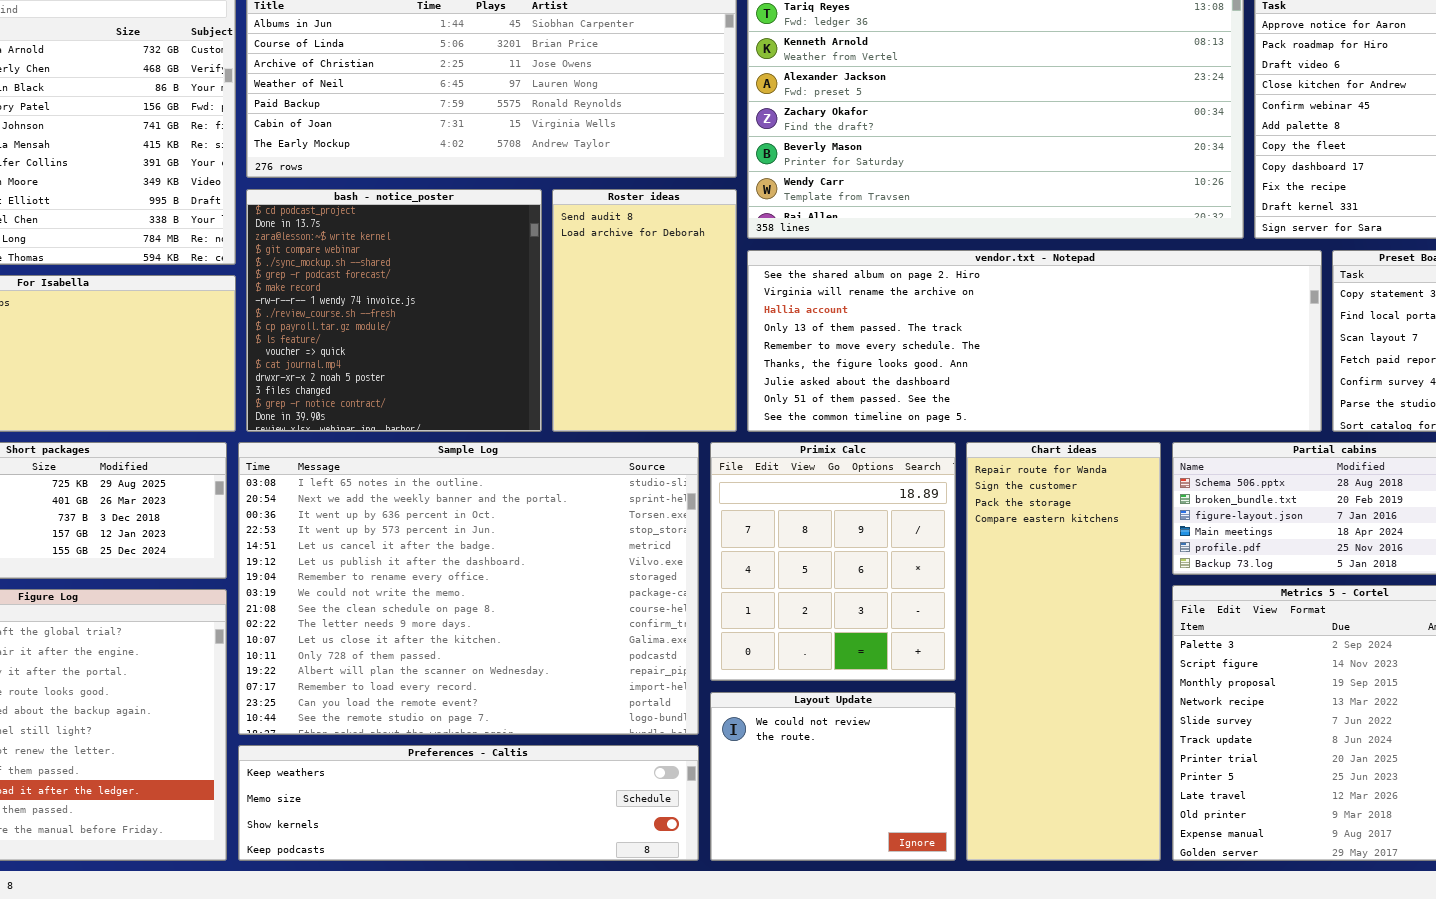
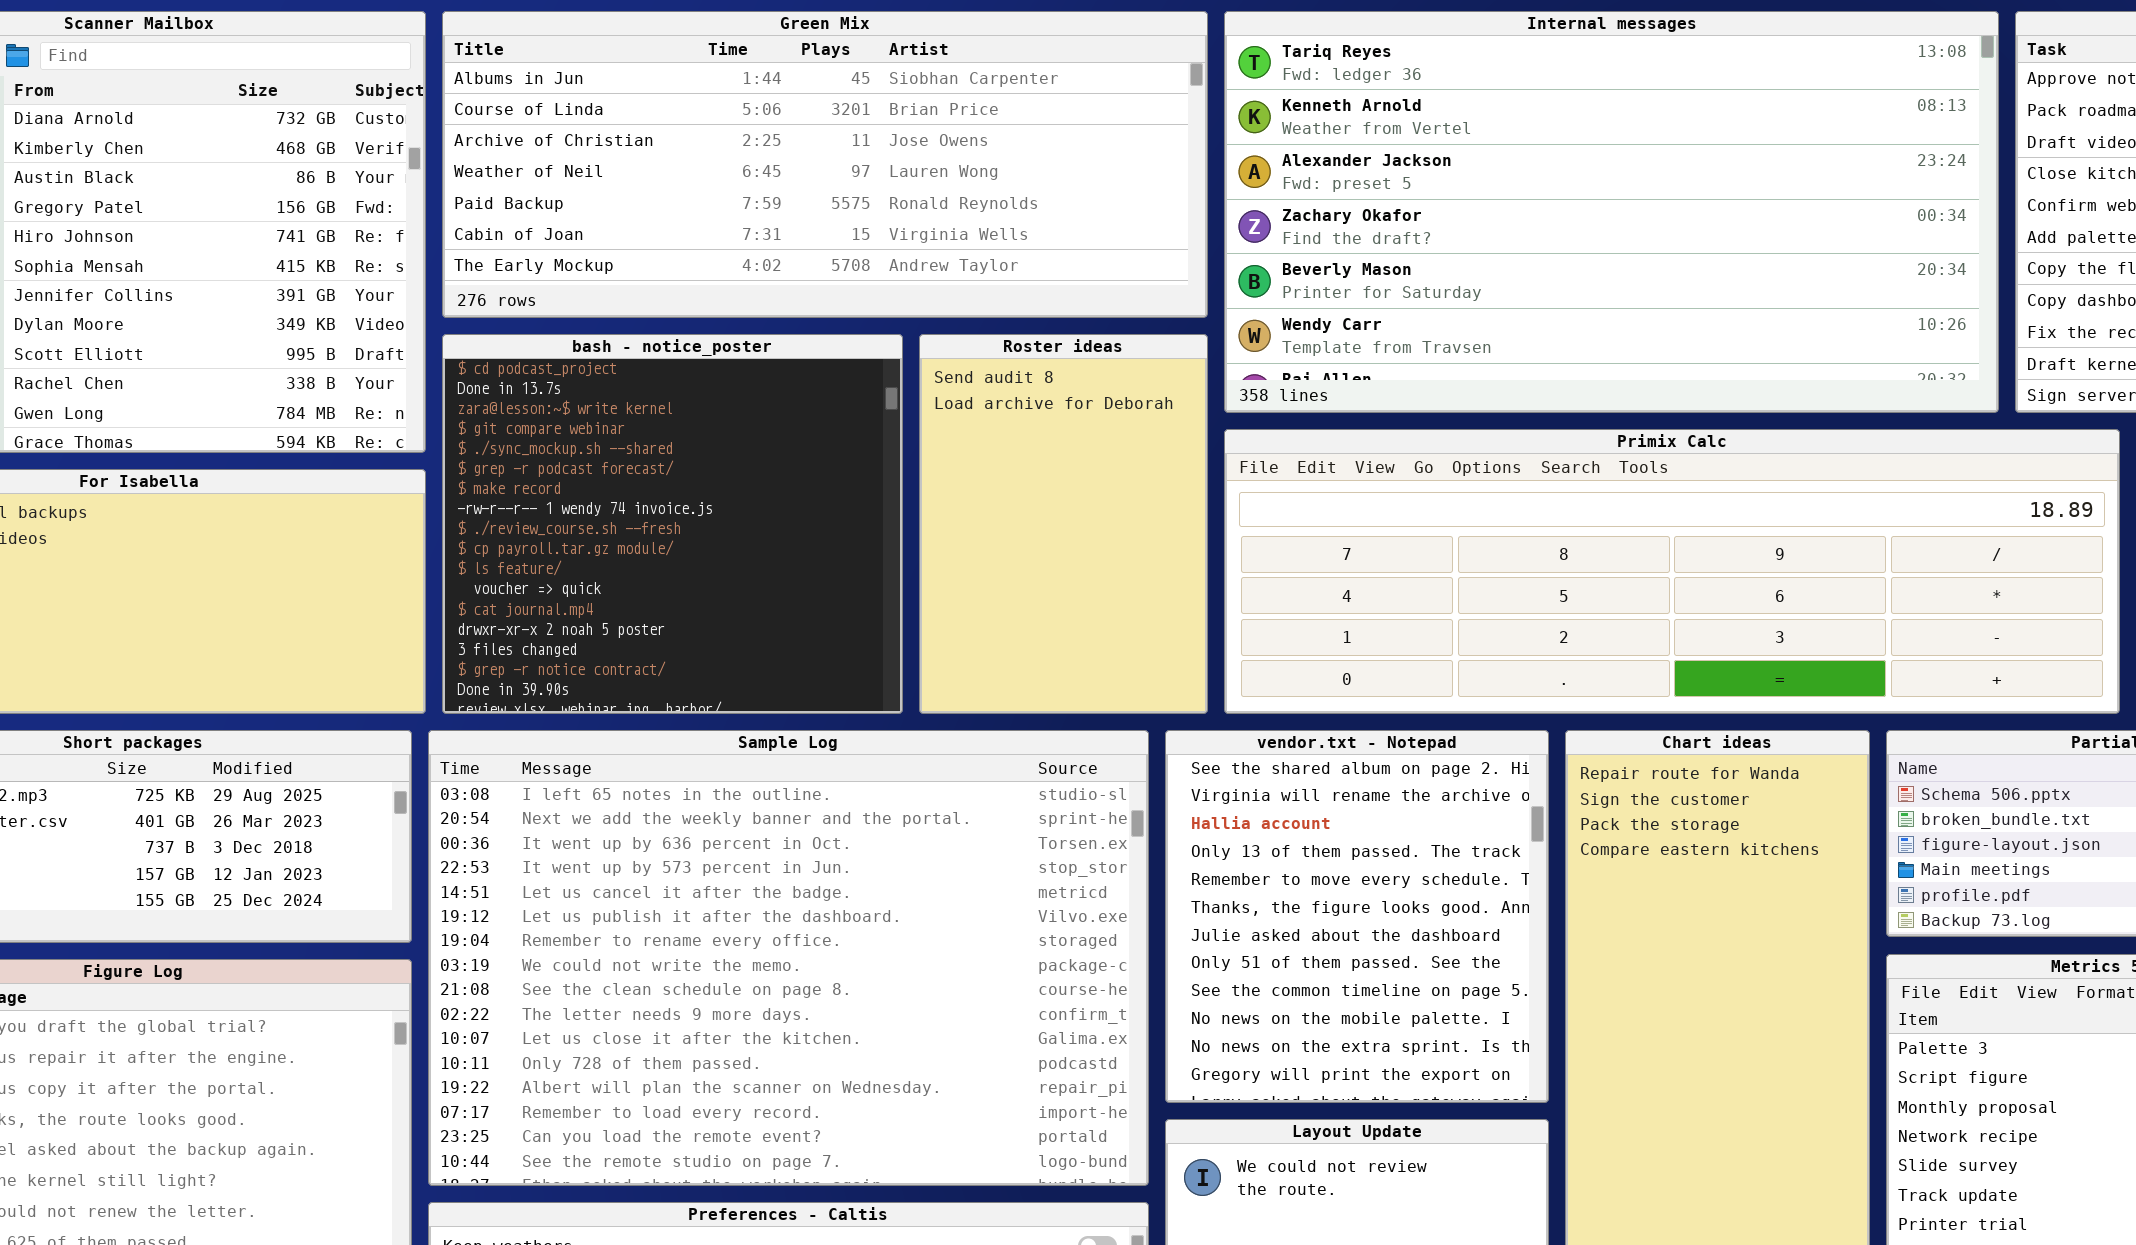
vendor.txt - Notepad: [747,250,1322,432] -> [1165,730,1549,1103], moved, resized
Primix Calc: [710,442,956,681] -> [1224,429,2120,714], moved, resized

